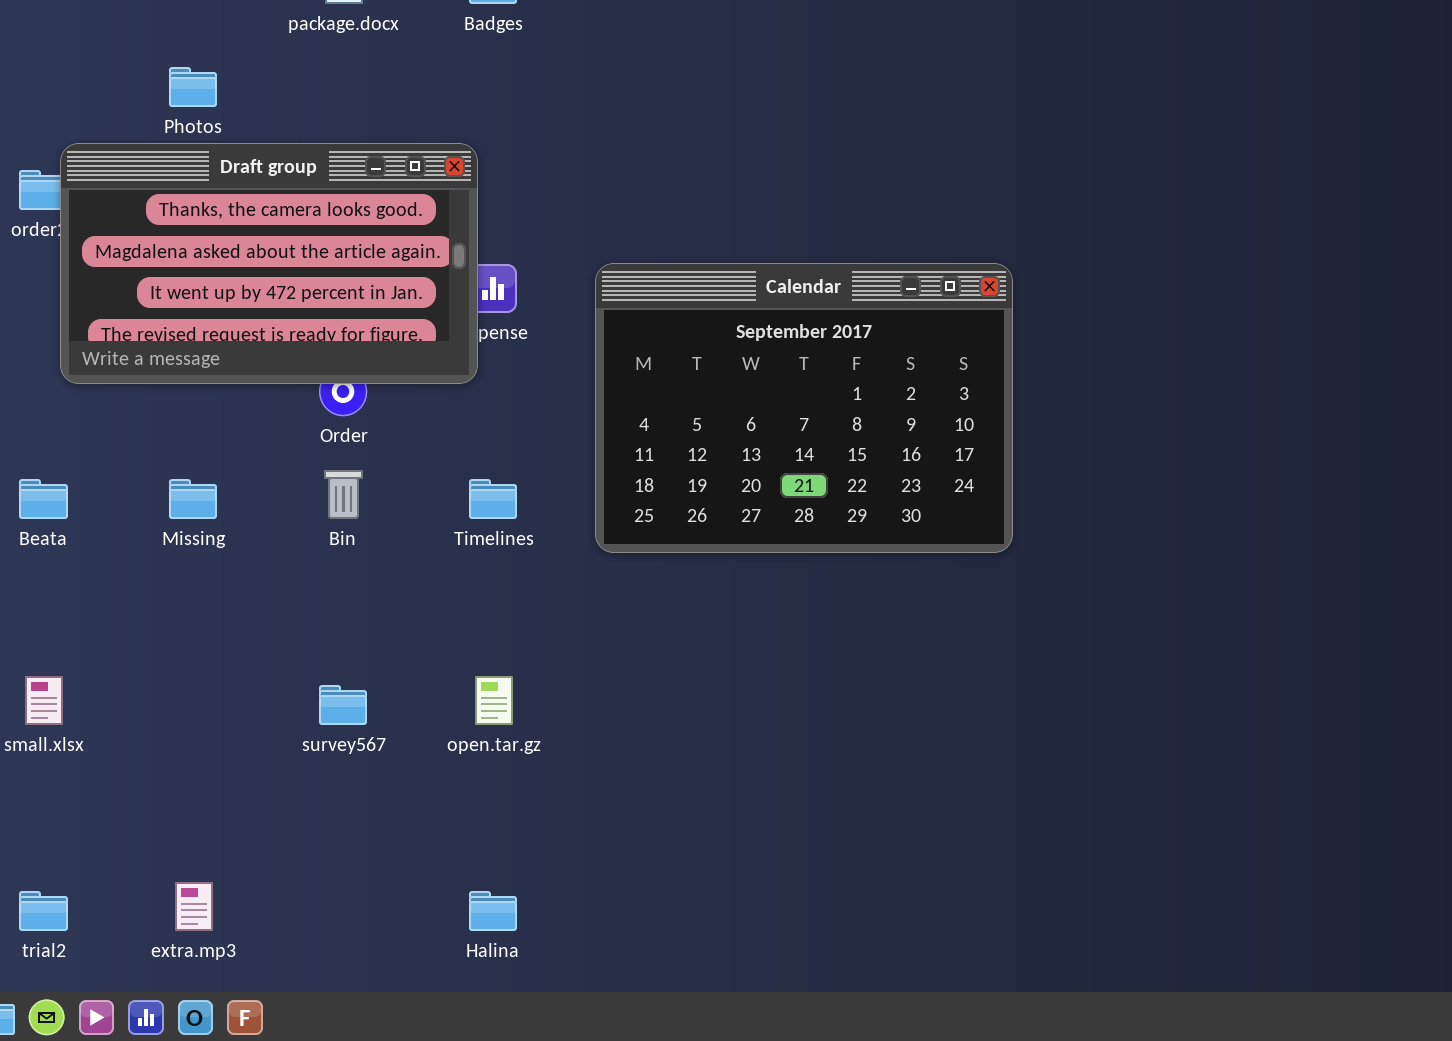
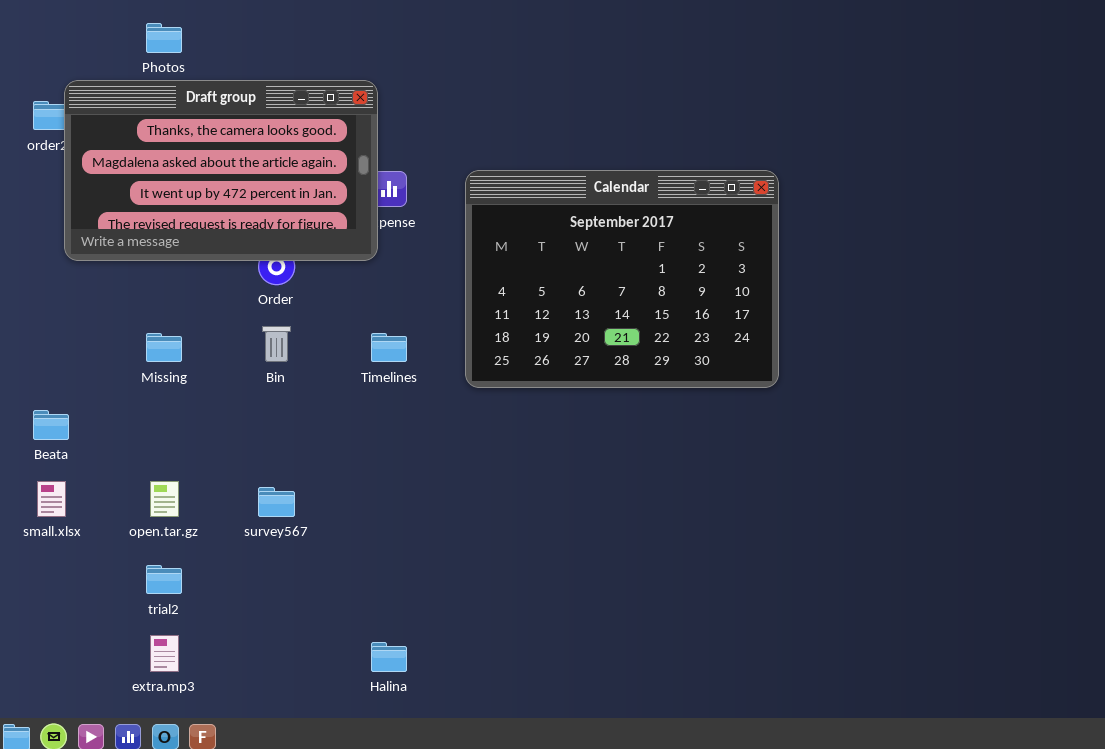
Beata: [19,479,68,519] -> [33,410,69,440], moved
open.tar.gz: [475,676,513,725] -> [150,481,179,517], moved
trial2: [19,891,68,931] -> [146,565,182,594], moved

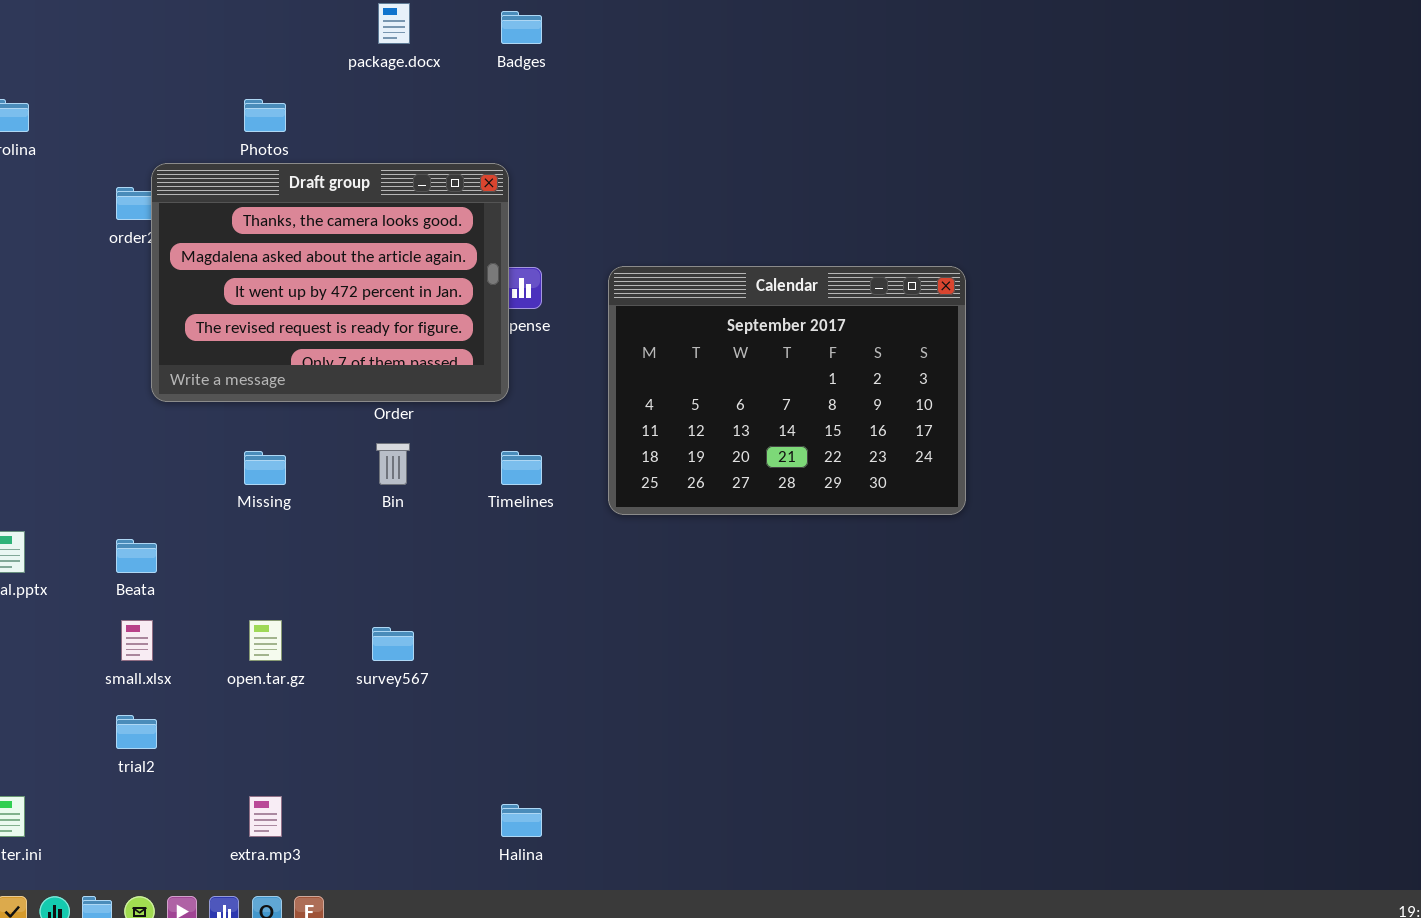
Draft group: [64,80,378,261] -> [151,163,509,402], resized
trial2: [146,565,182,594] -> [116,715,157,749], moved

